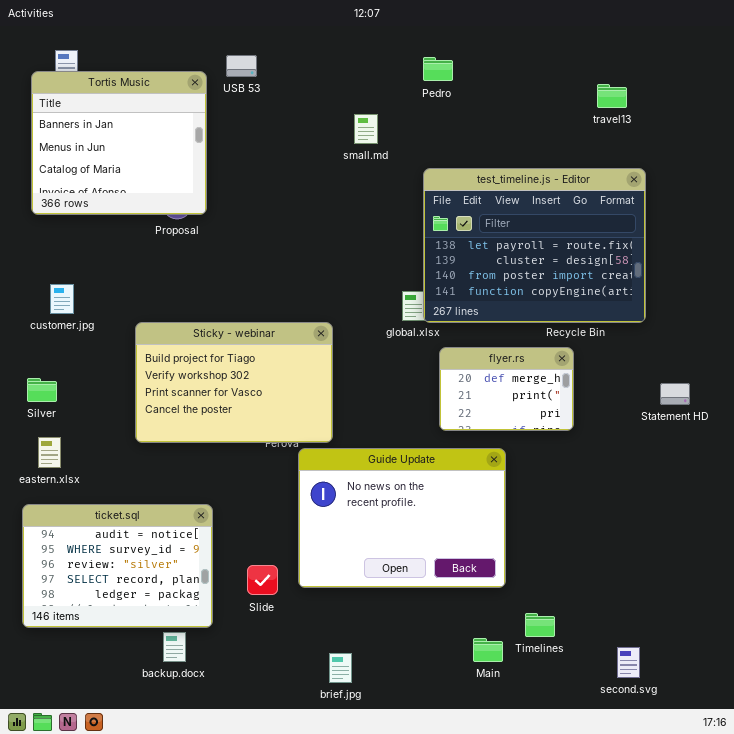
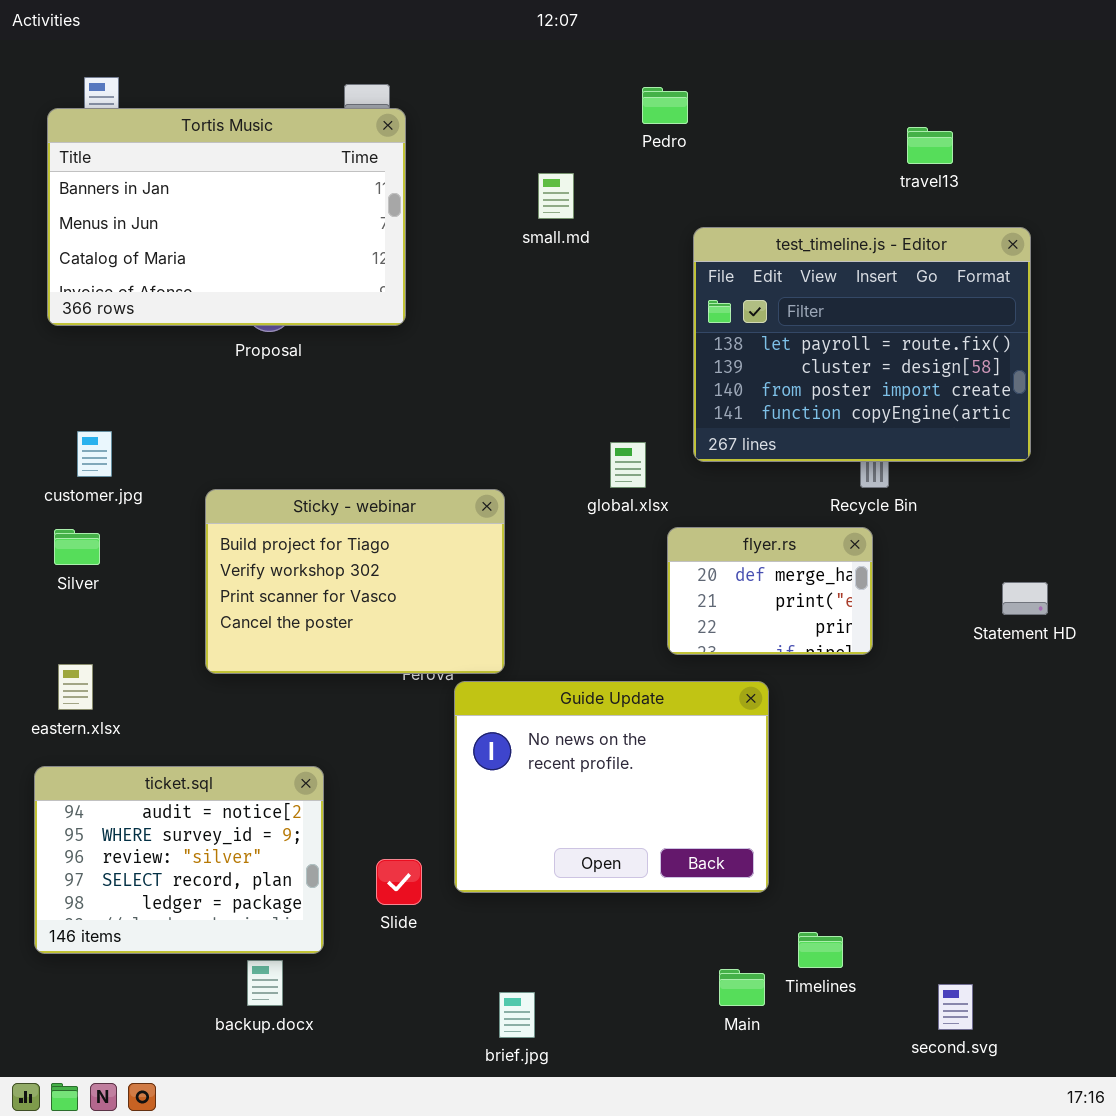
Tortis Music: [31,71,207,215] -> [47,108,406,326], resized
test_timeline.js - Editor: [423,168,646,323] -> [693,227,1031,462], moved
Silver: [27,378,57,402] -> [54,529,100,565], moved

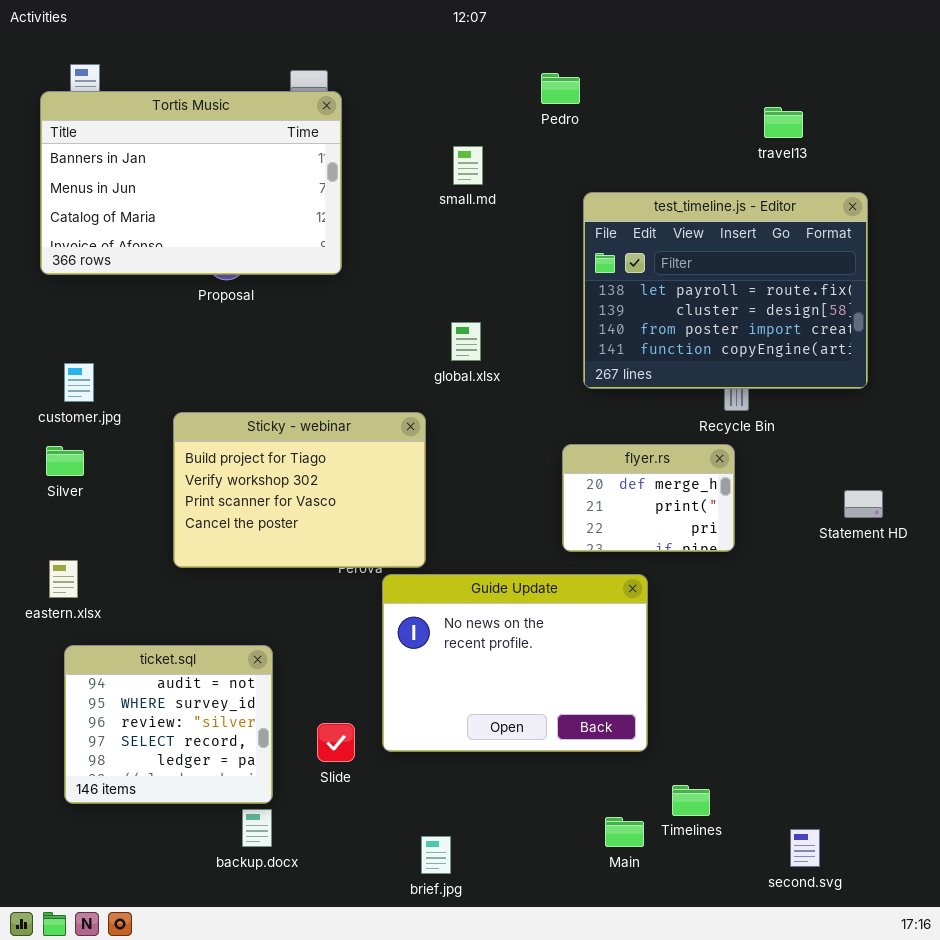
global.xlsx: [610,442,646,488] -> [451,322,481,361], moved
ticket.sql: [34,766,324,954] -> [64,645,273,804], resized
backup.docx: [247,960,283,1006] -> [242,809,272,847], moved

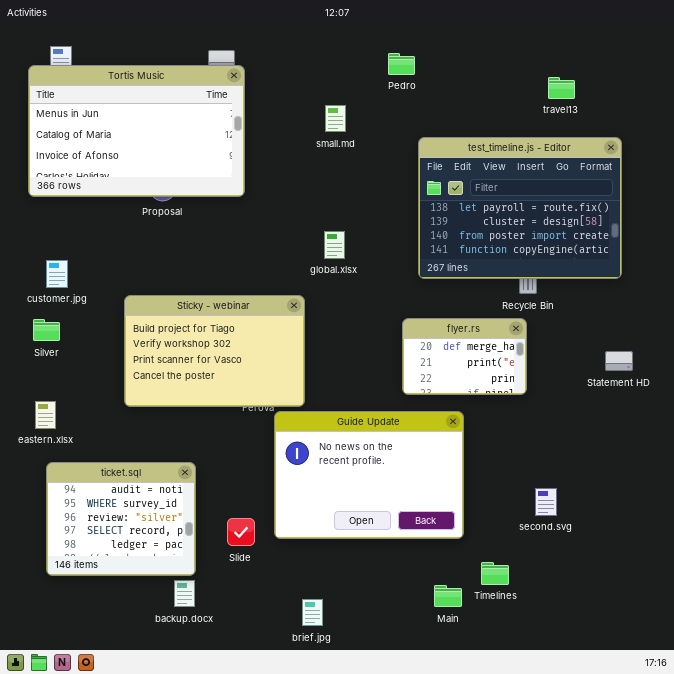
Tortis Music: [40,91,342,275] -> [28,65,245,197], scrolled down 1 row
second.svg: [790,829,820,867] -> [535,488,557,516], moved

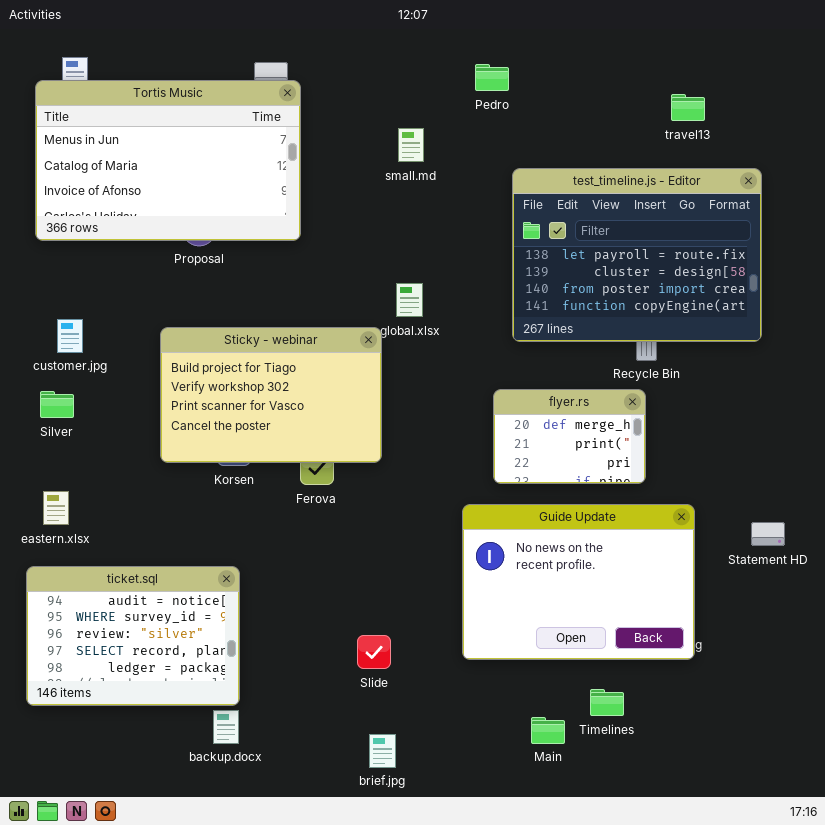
Sticky - webinar: [124,295,305,407] -> [160,327,382,463], moved
Statement HD: [605,351,633,371] -> [751,522,785,546], moved
Guide Update: [274,411,464,539] -> [462,504,695,660], moved
ticket.sql: [46,462,196,576] -> [26,566,240,706], resized
Slide: [227,518,255,546] -> [357,635,391,669], moved

